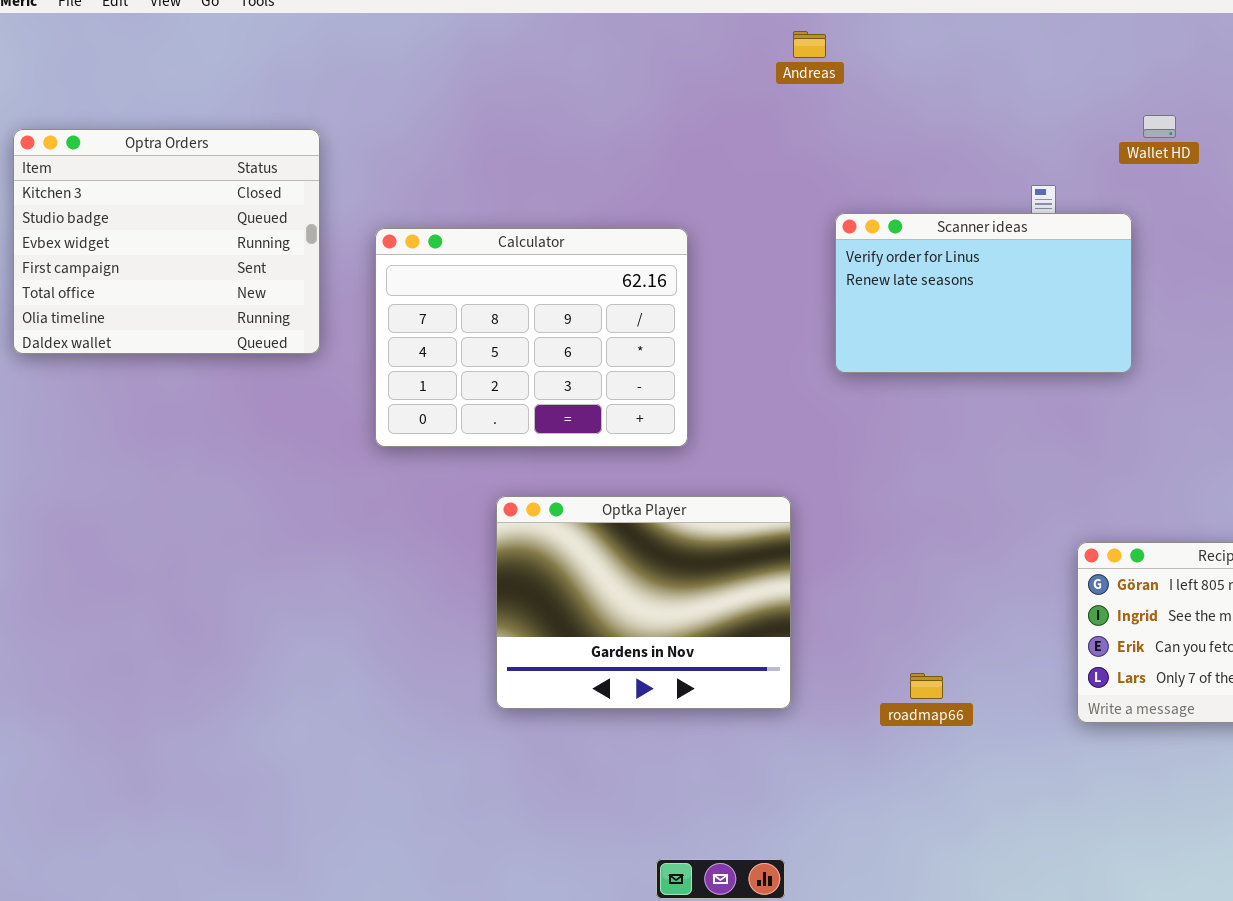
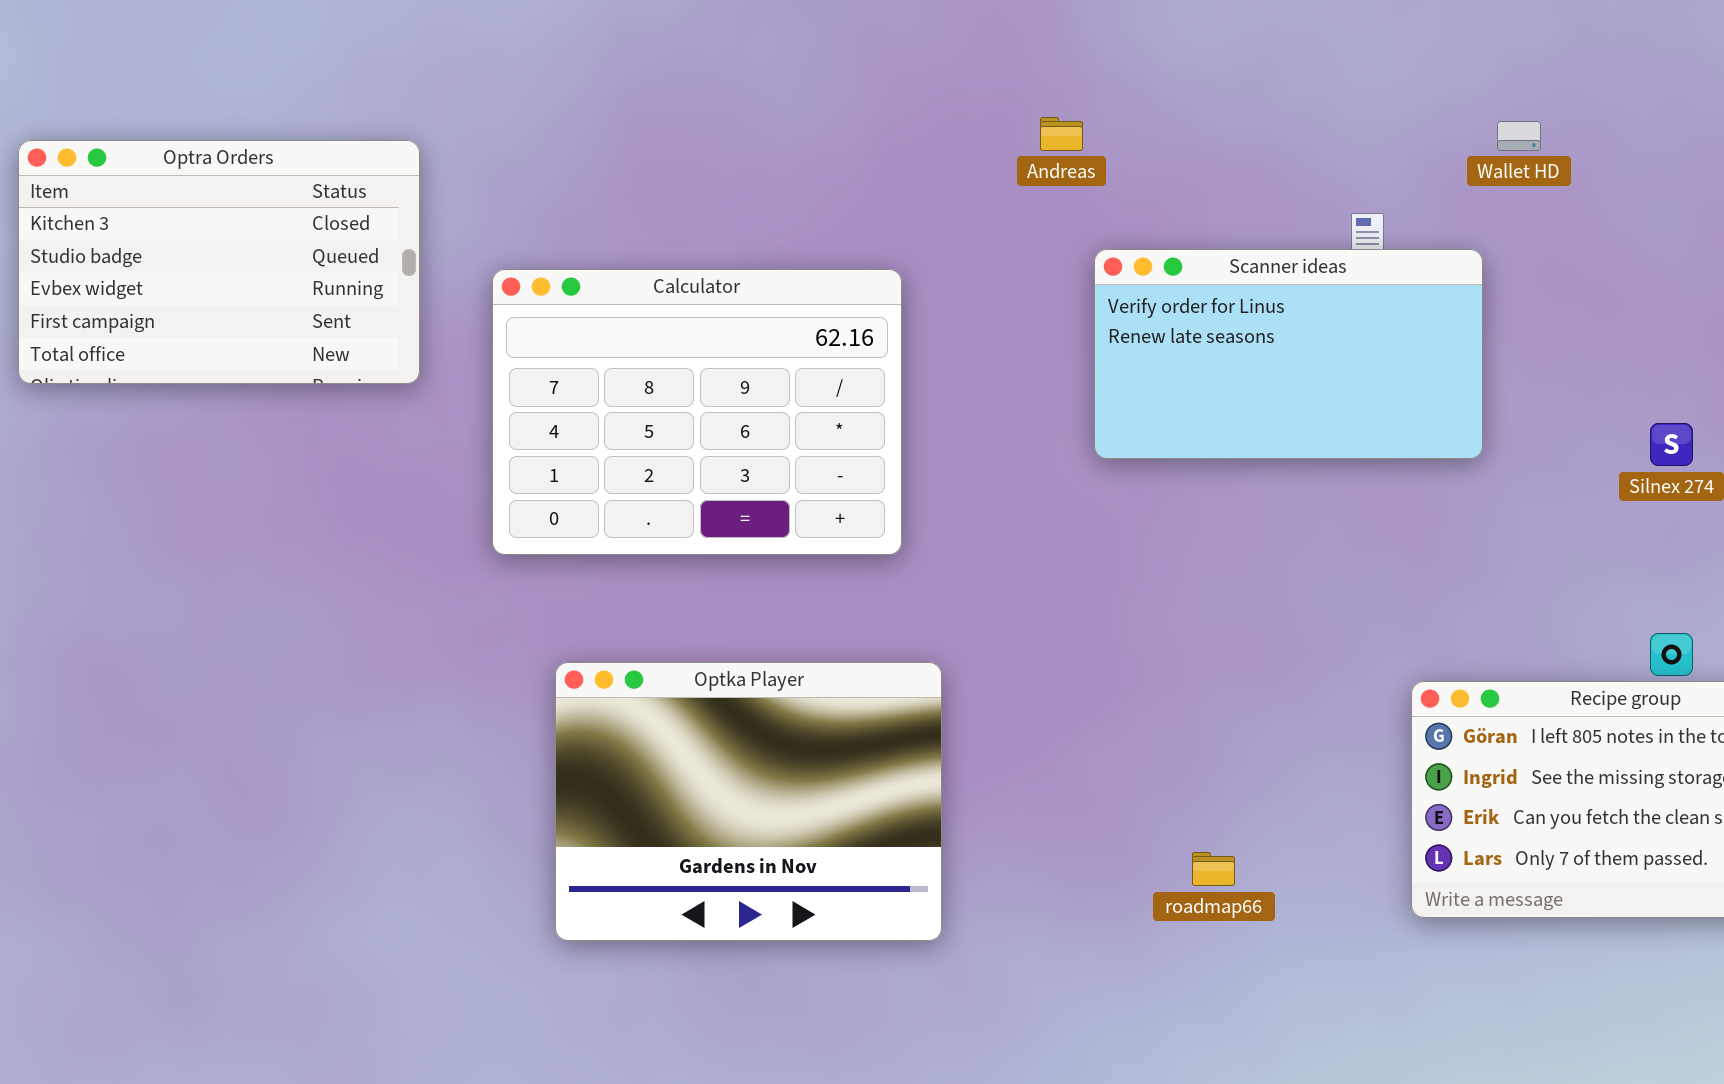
Andreas: [793,31,826,58] -> [1040,117,1083,151], moved
Optra Orders: [13,129,320,354] -> [18,140,420,384], resized
Optka Player: [496,496,791,709] -> [555,662,942,941], moved

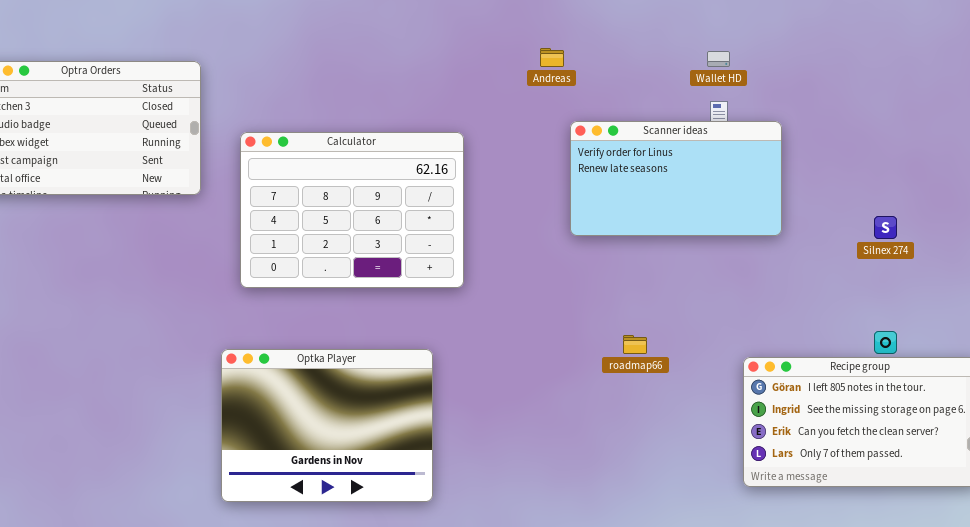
Wallet HD: [1497,121,1541,151] -> [707,51,730,67], moved
Optka Player: [555,662,942,941] -> [221,349,433,502], moved
roadmap66: [1192,852,1235,886] -> [623,335,647,354], moved

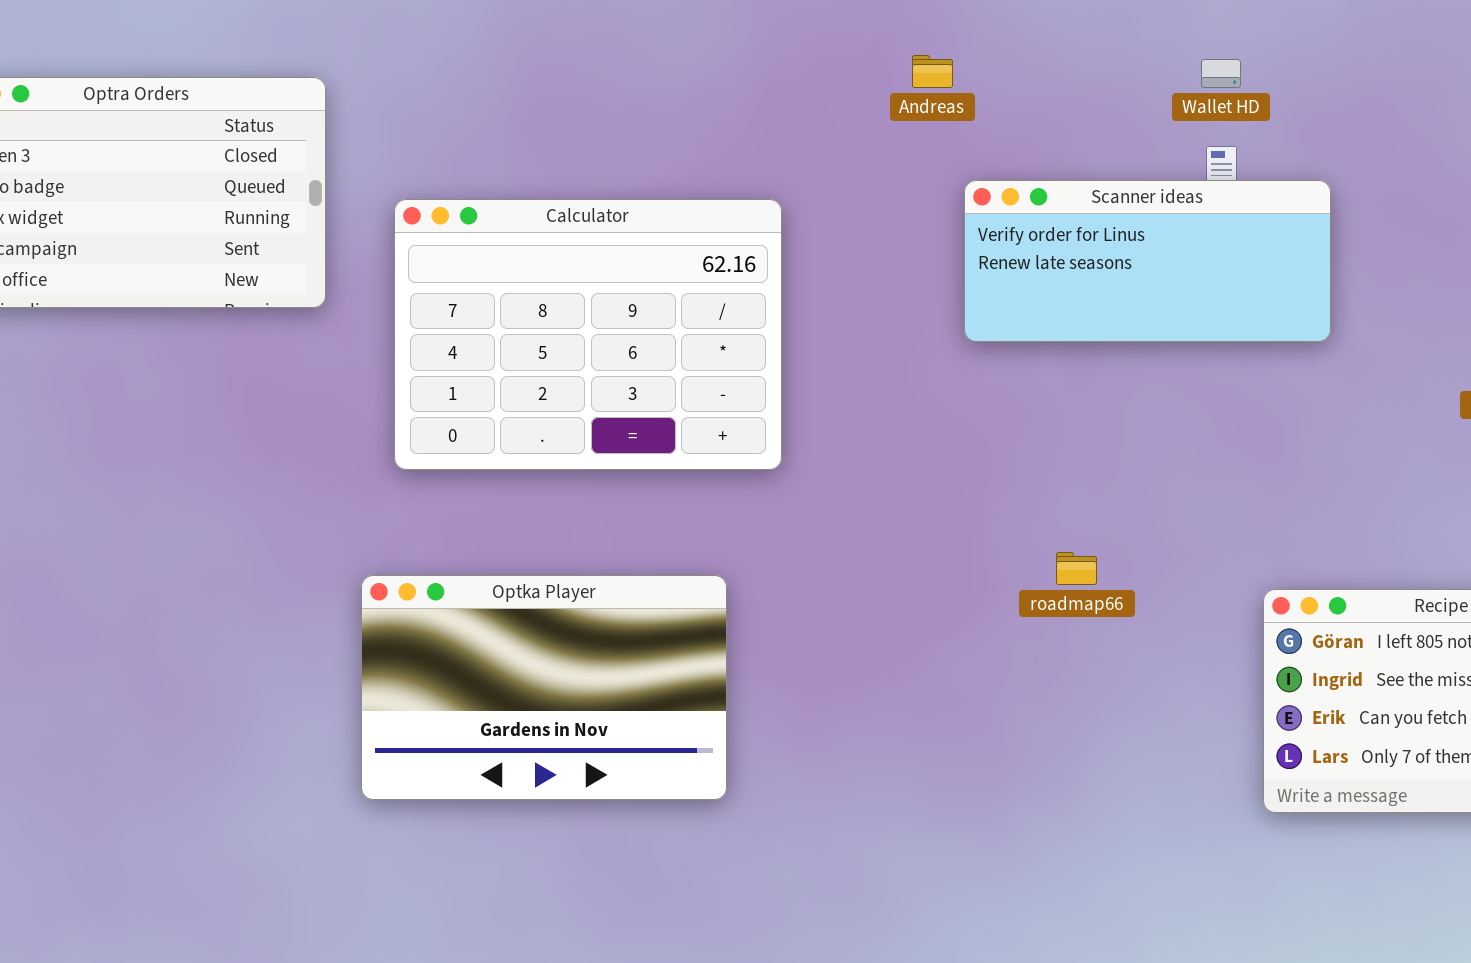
Scanner ideas: [570,121,782,236] -> [964,180,1331,342], resized
Optka Player: [221,349,433,502] -> [361,575,727,800], resized

